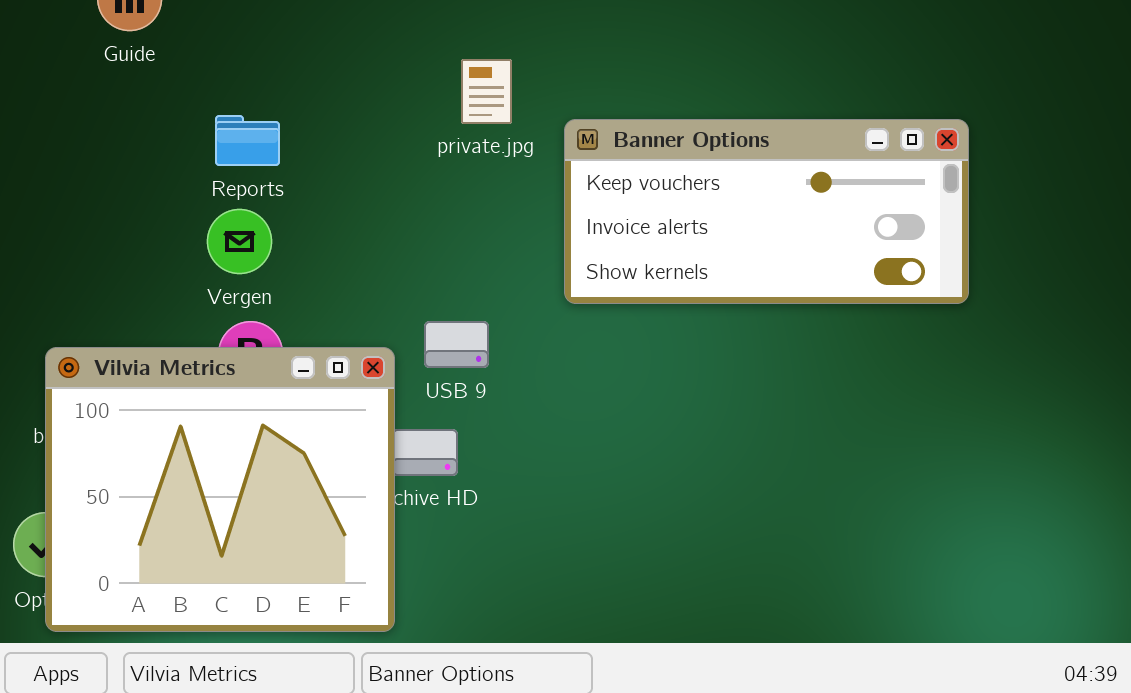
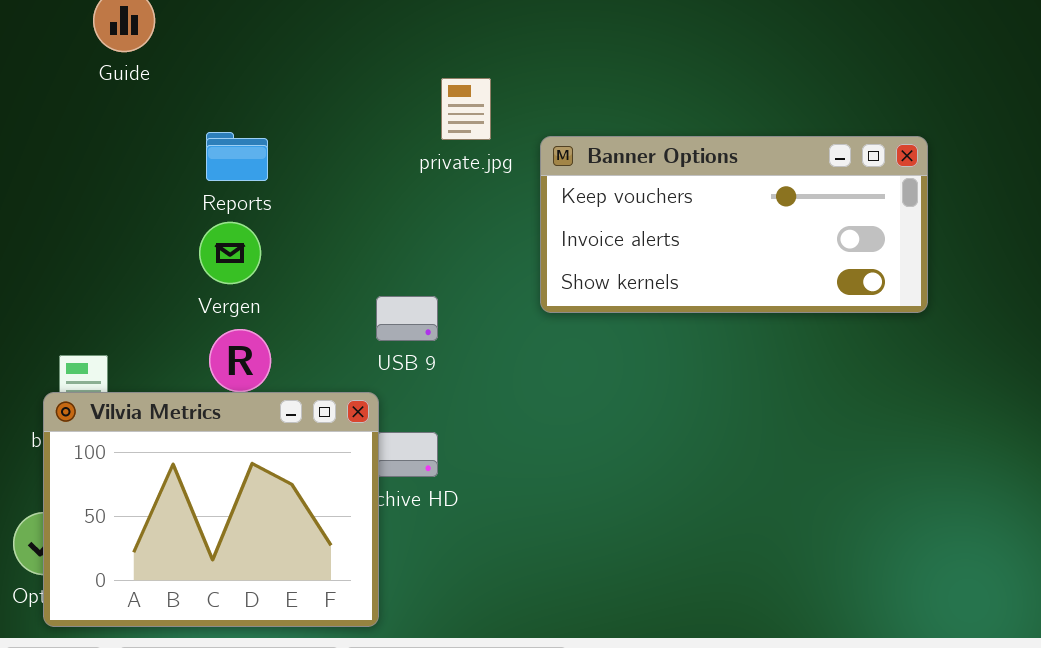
USB 9: [424,321,489,368] -> [376,296,438,341], moved
Vilvia Metrics: [45,347,395,632] -> [43,392,379,627], resized

